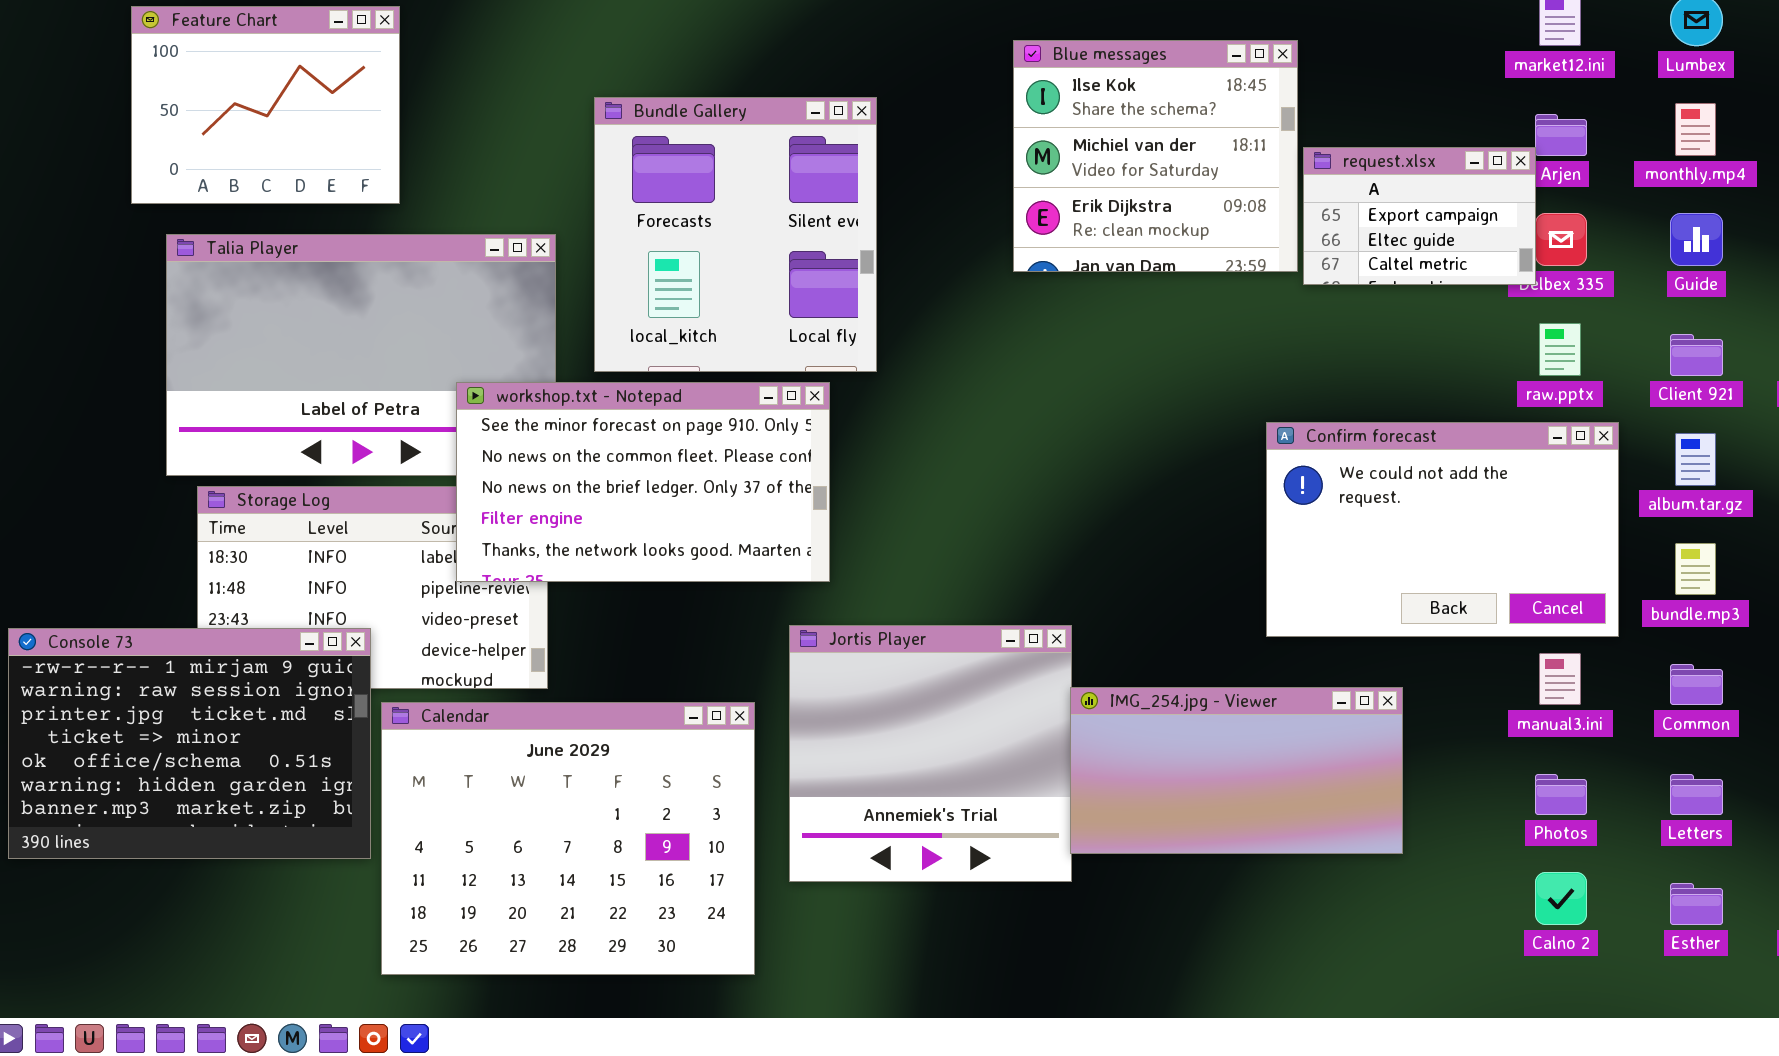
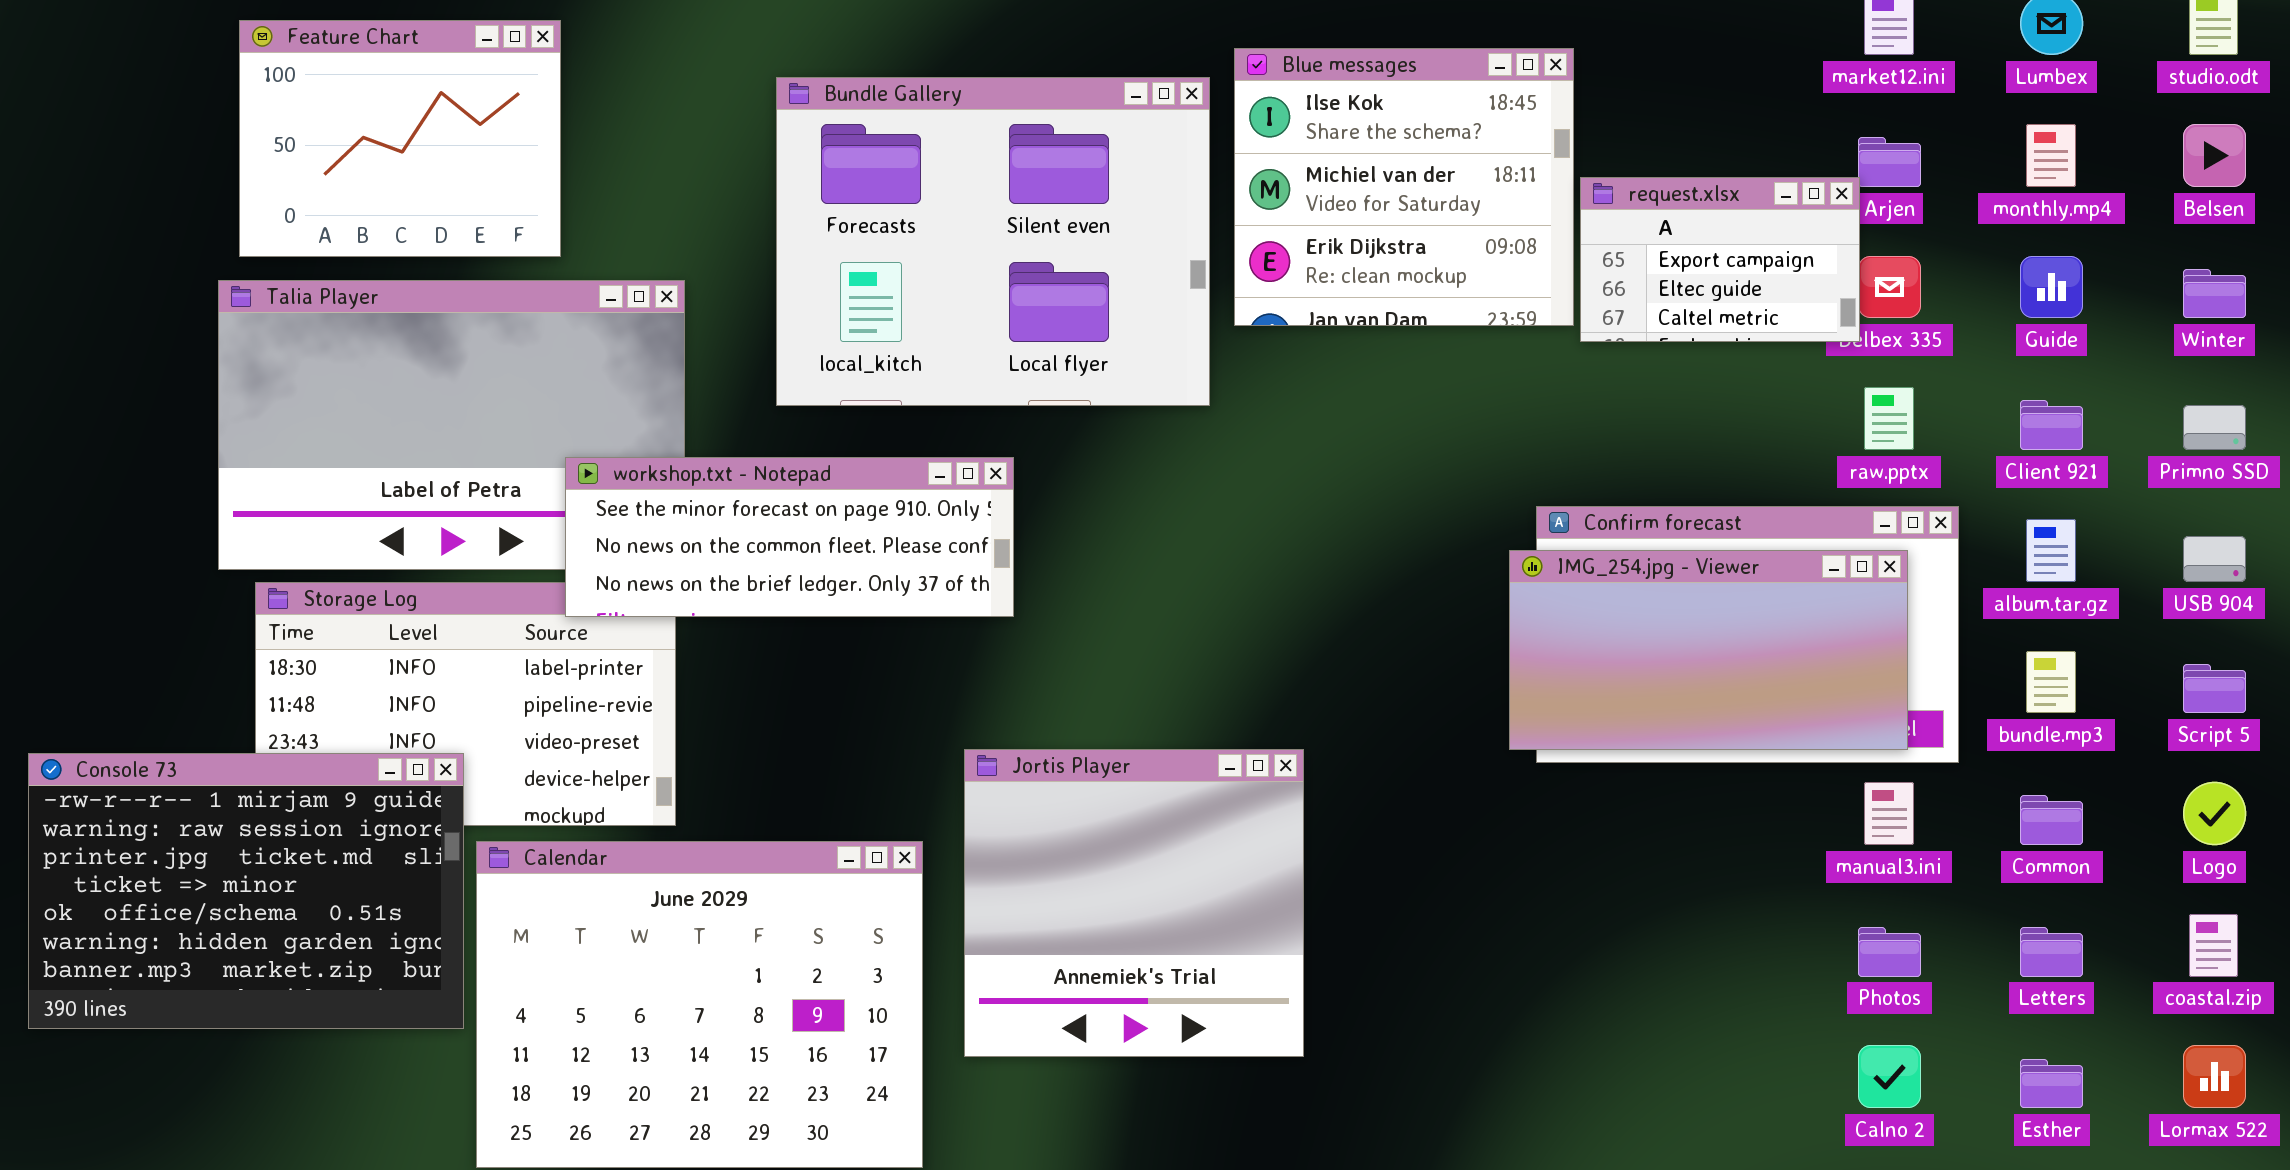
Feature Chart: [131,6,400,204] -> [239,20,561,257], moved
Bundle Gallery: [594,97,877,372] -> [776,77,1210,406], moved, resized
workshop.txt - Notepad: [456,382,830,582] -> [565,457,1014,617], resized
IMG_254.jpg - Viewer: [1070,687,1403,854] -> [1509,550,1908,750], moved

